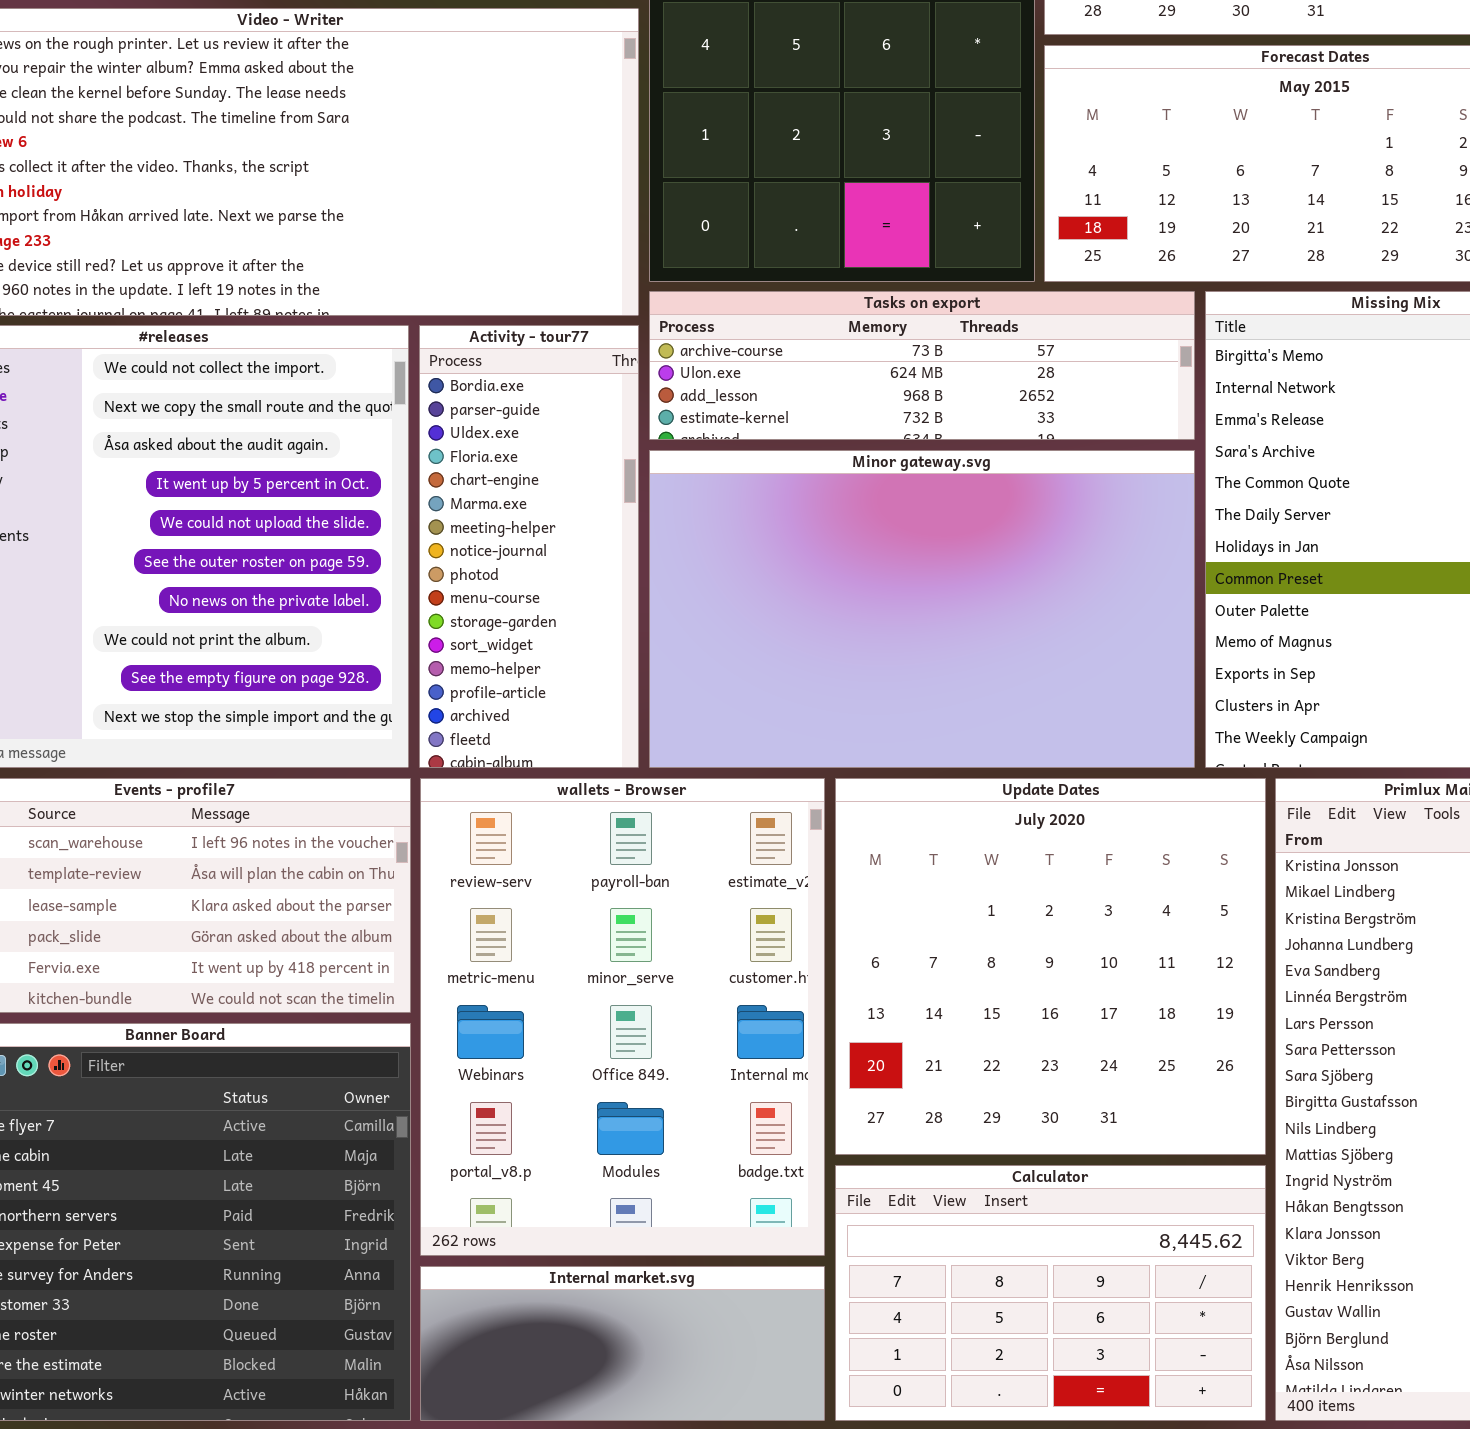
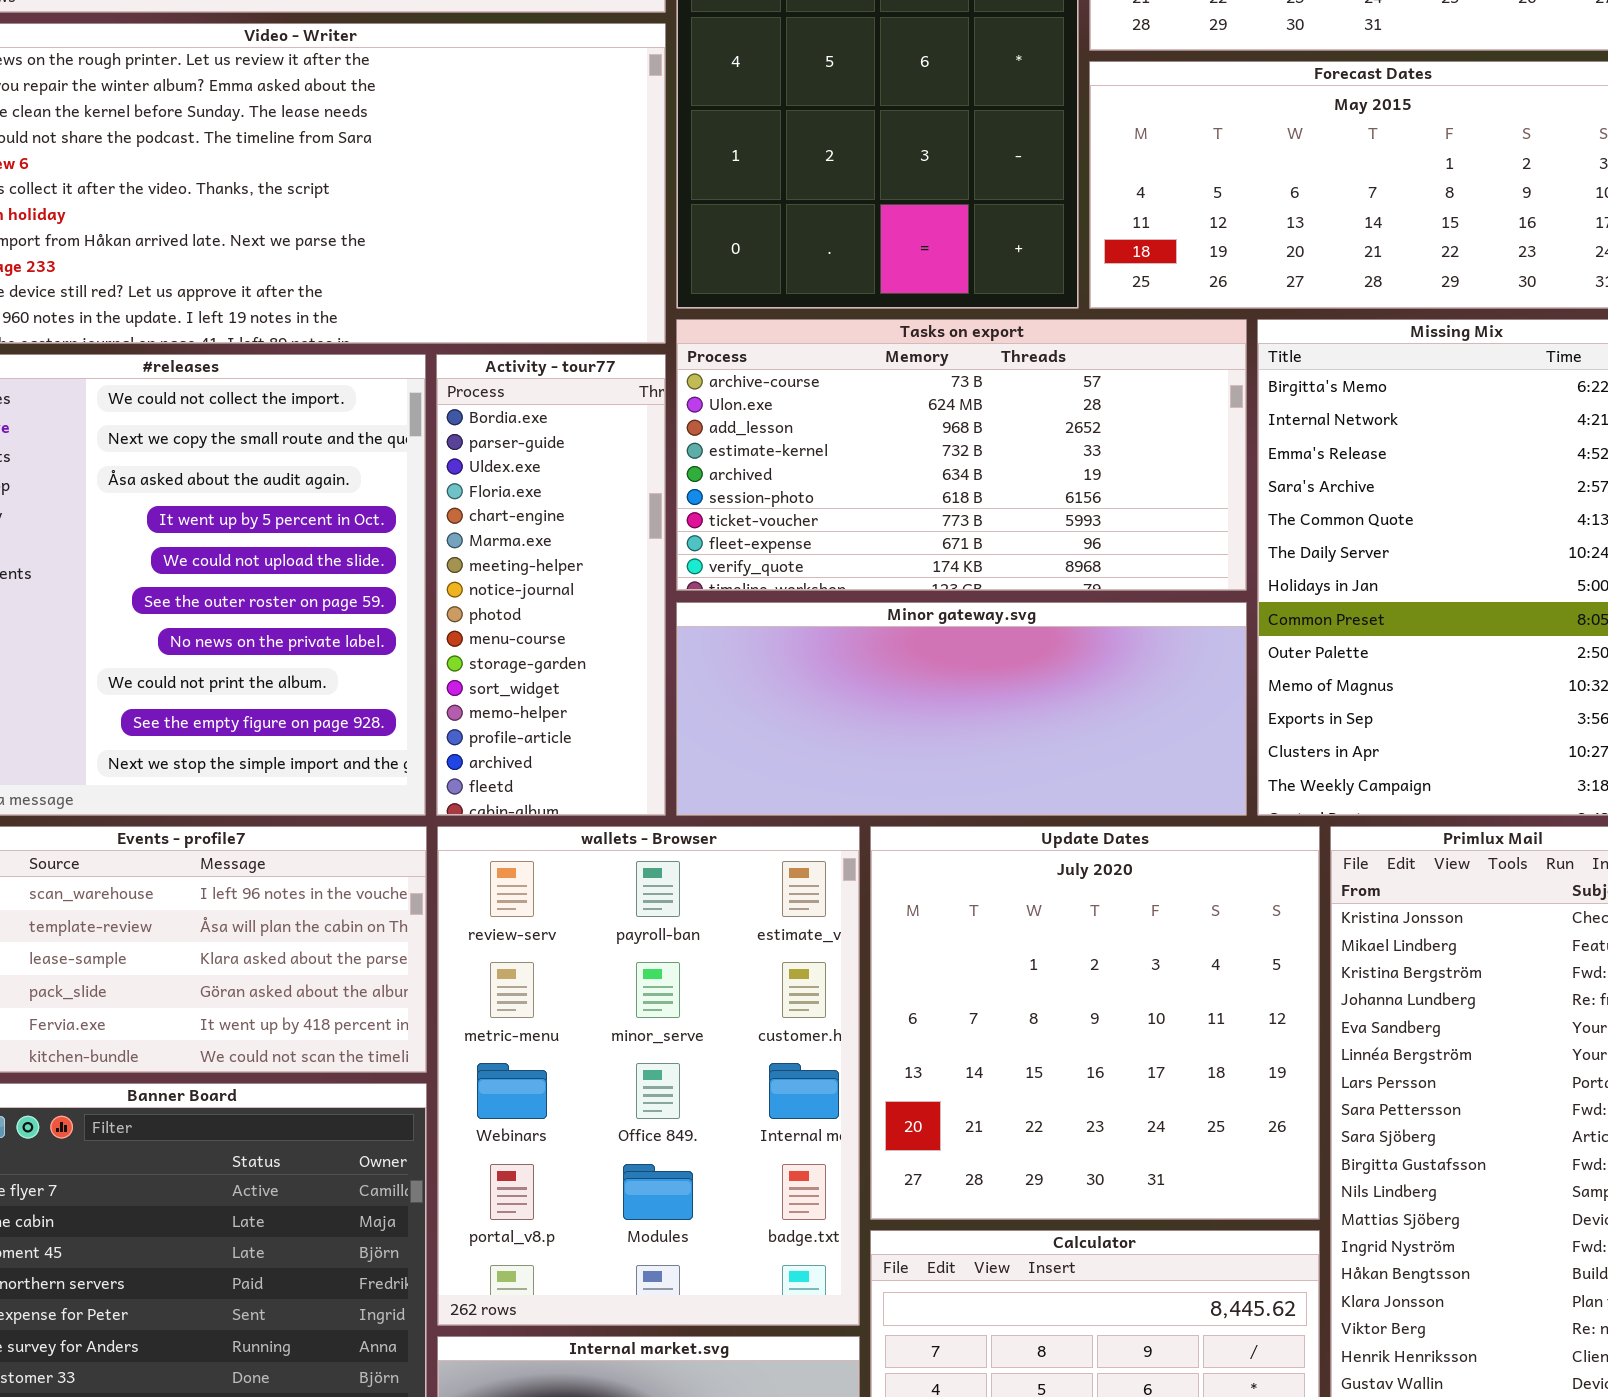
Tasks on export: [649,291,1195,440] -> [676,319,1247,591], resized
Minor gateway.svg: [649,450,1195,768] -> [676,602,1247,816], resized

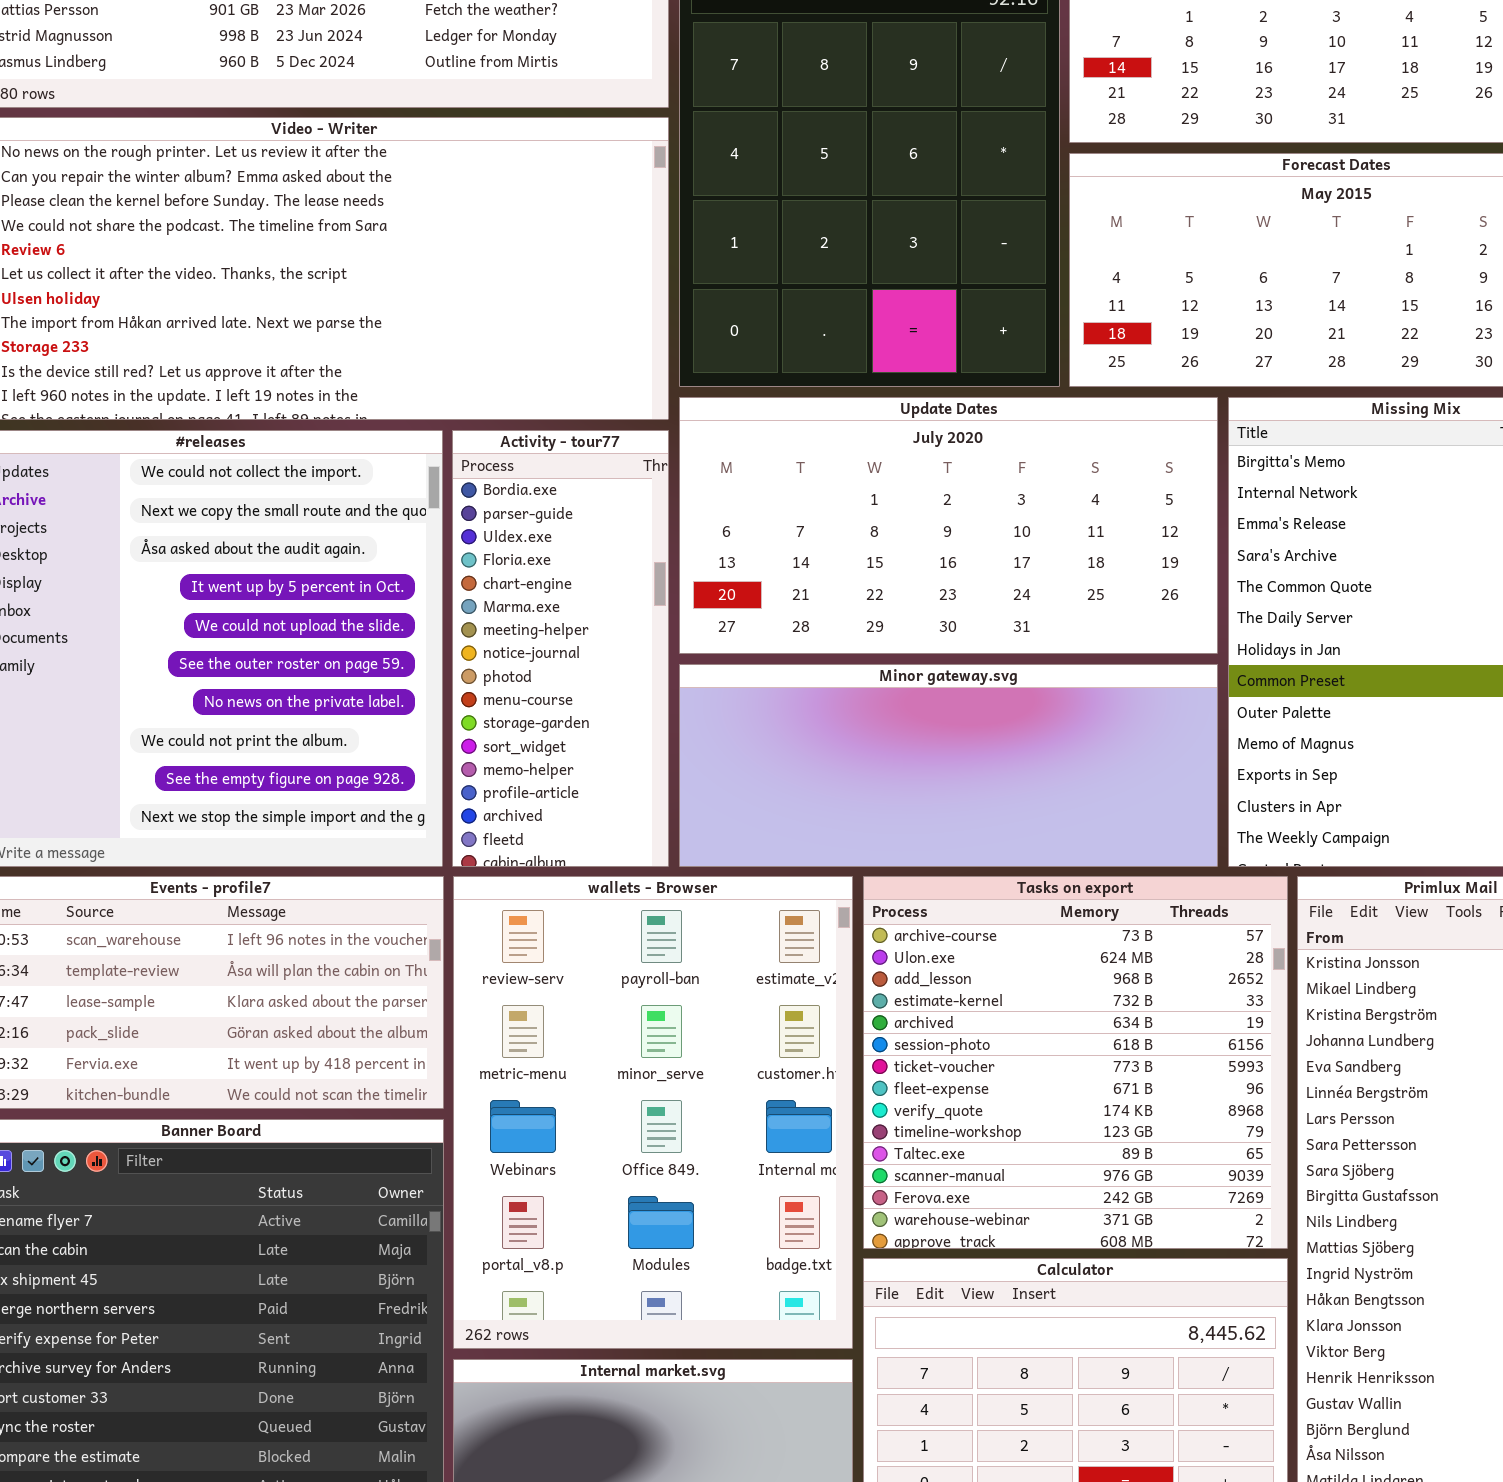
Tasks on export: [676,319,1247,591] -> [863,876,1288,1249], moved, resized
Update Dates: [870,826,1320,1220] -> [679,397,1218,654], moved, resized

